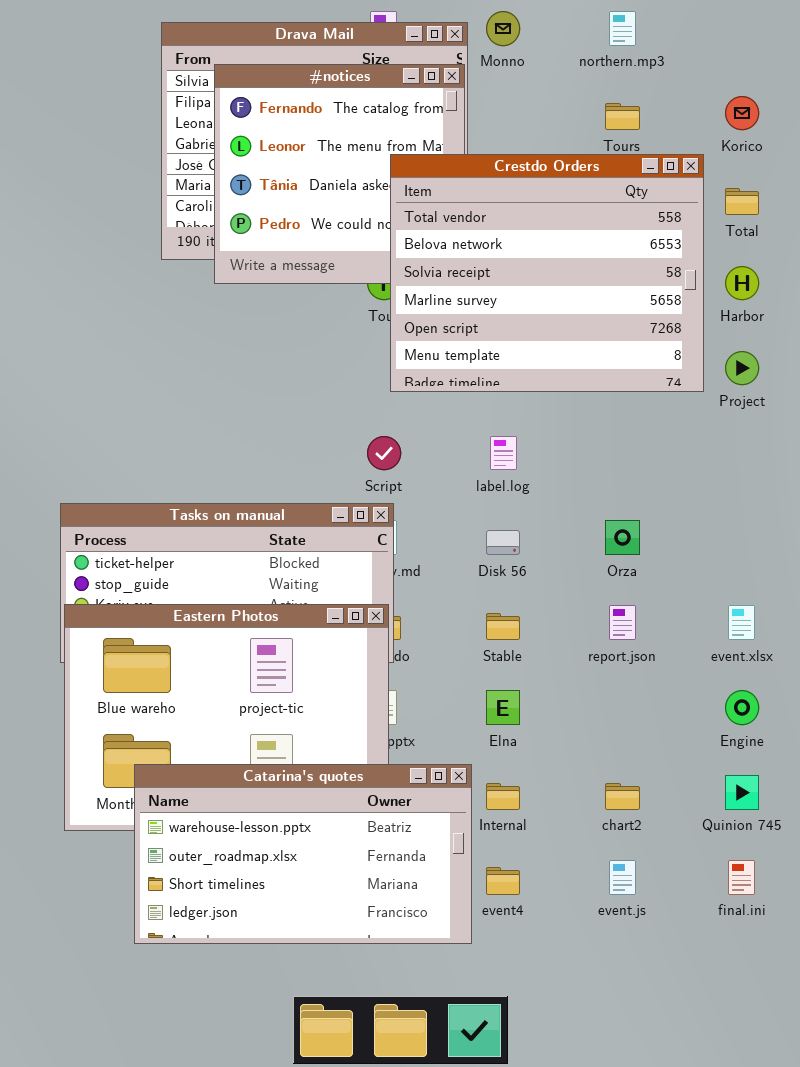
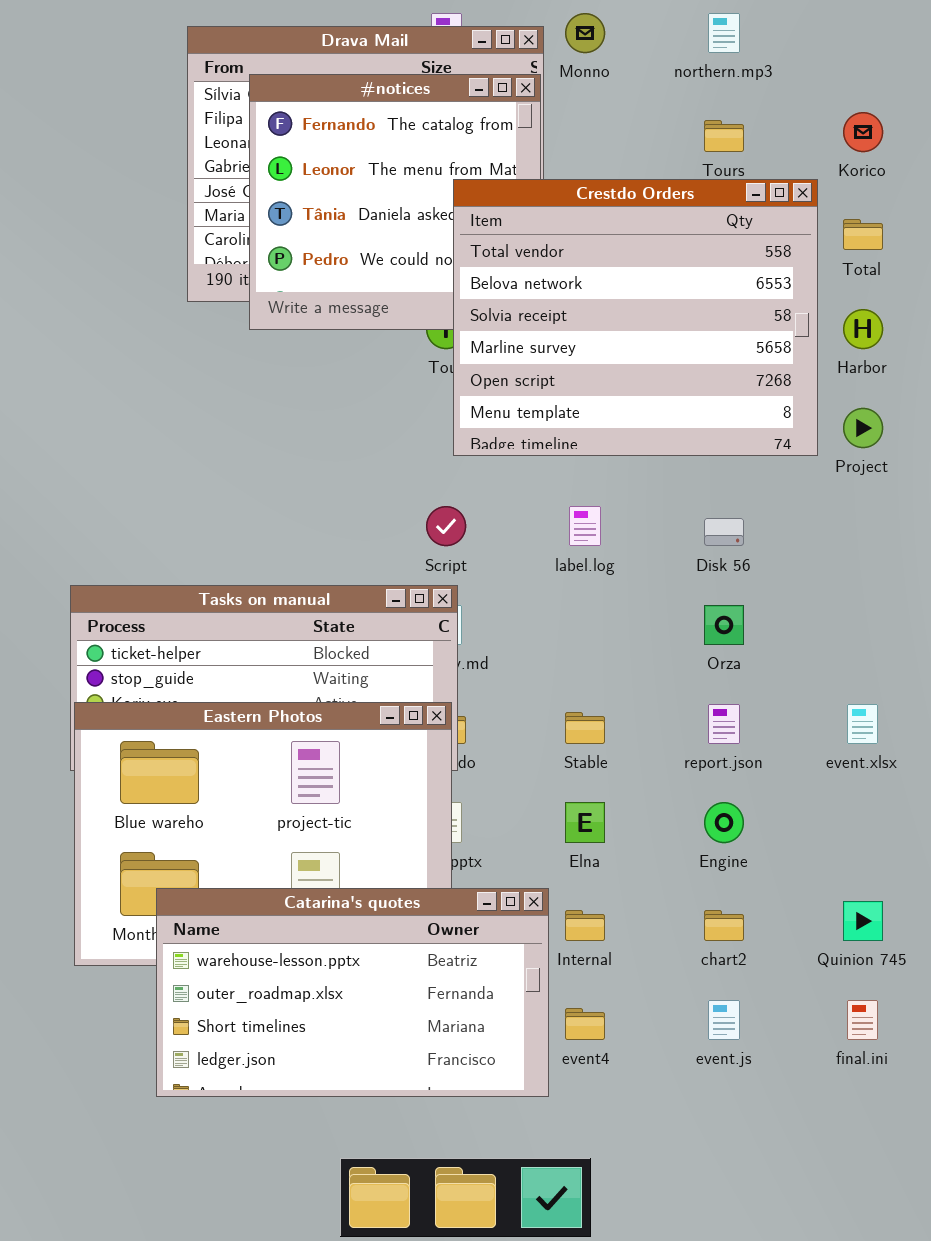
Disk 56: [486,530,520,555] -> [704,518,744,546], moved
Engine: [725,690,759,725] -> [704,802,744,843], moved

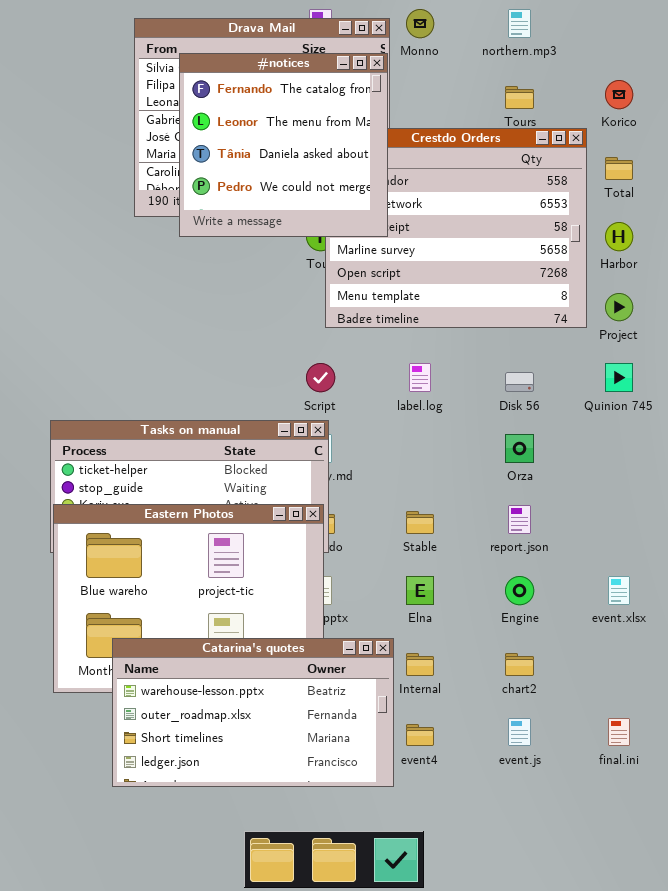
#notices: [249,74,541,330] -> [179,53,388,237], raised
event.xlsx: [847,704,878,744] -> [608,576,630,605], moved
Quinion 745: [843,901,883,941] -> [605,363,633,392], moved

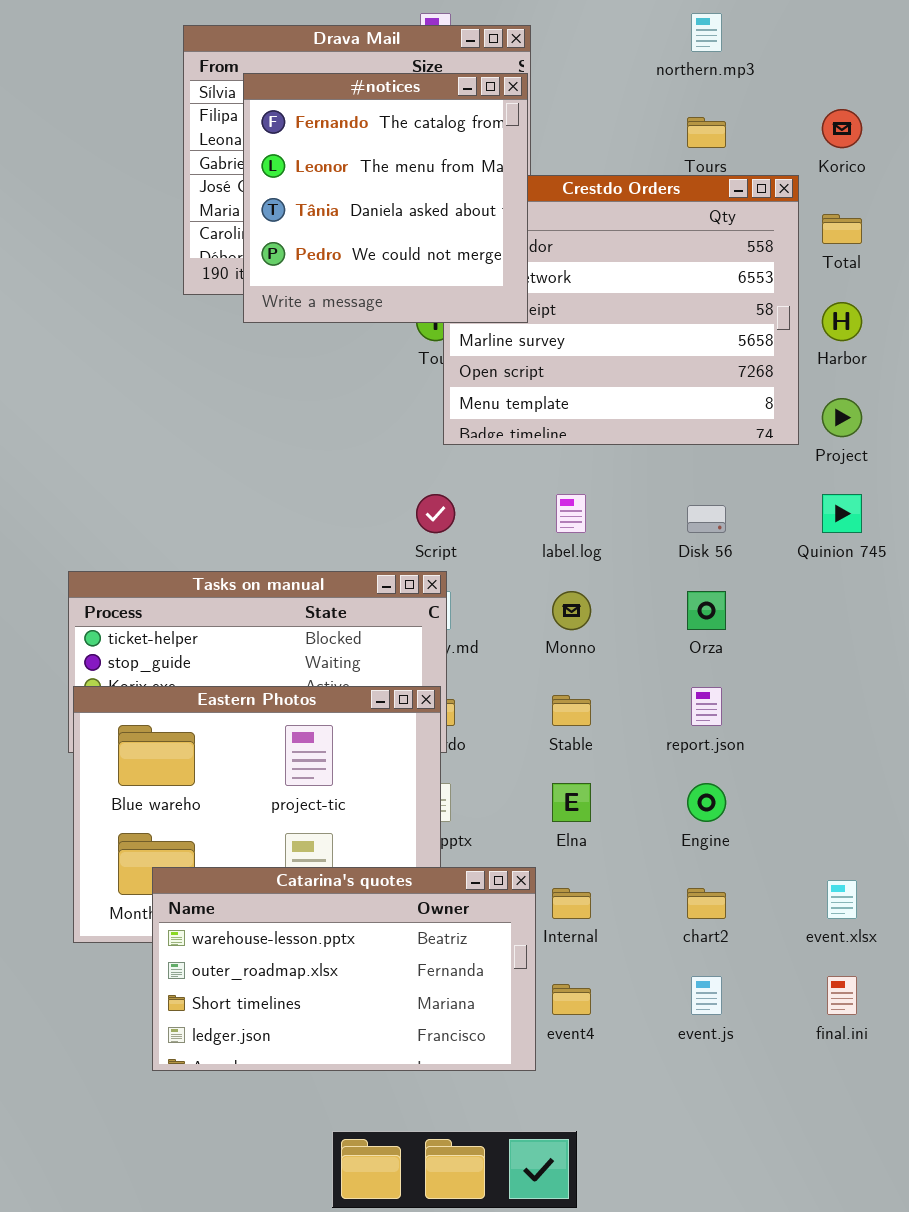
Monno: [406,9,434,38] -> [552,591,591,630], moved
event.xlsx: [608,576,630,605] -> [827,880,857,919], moved

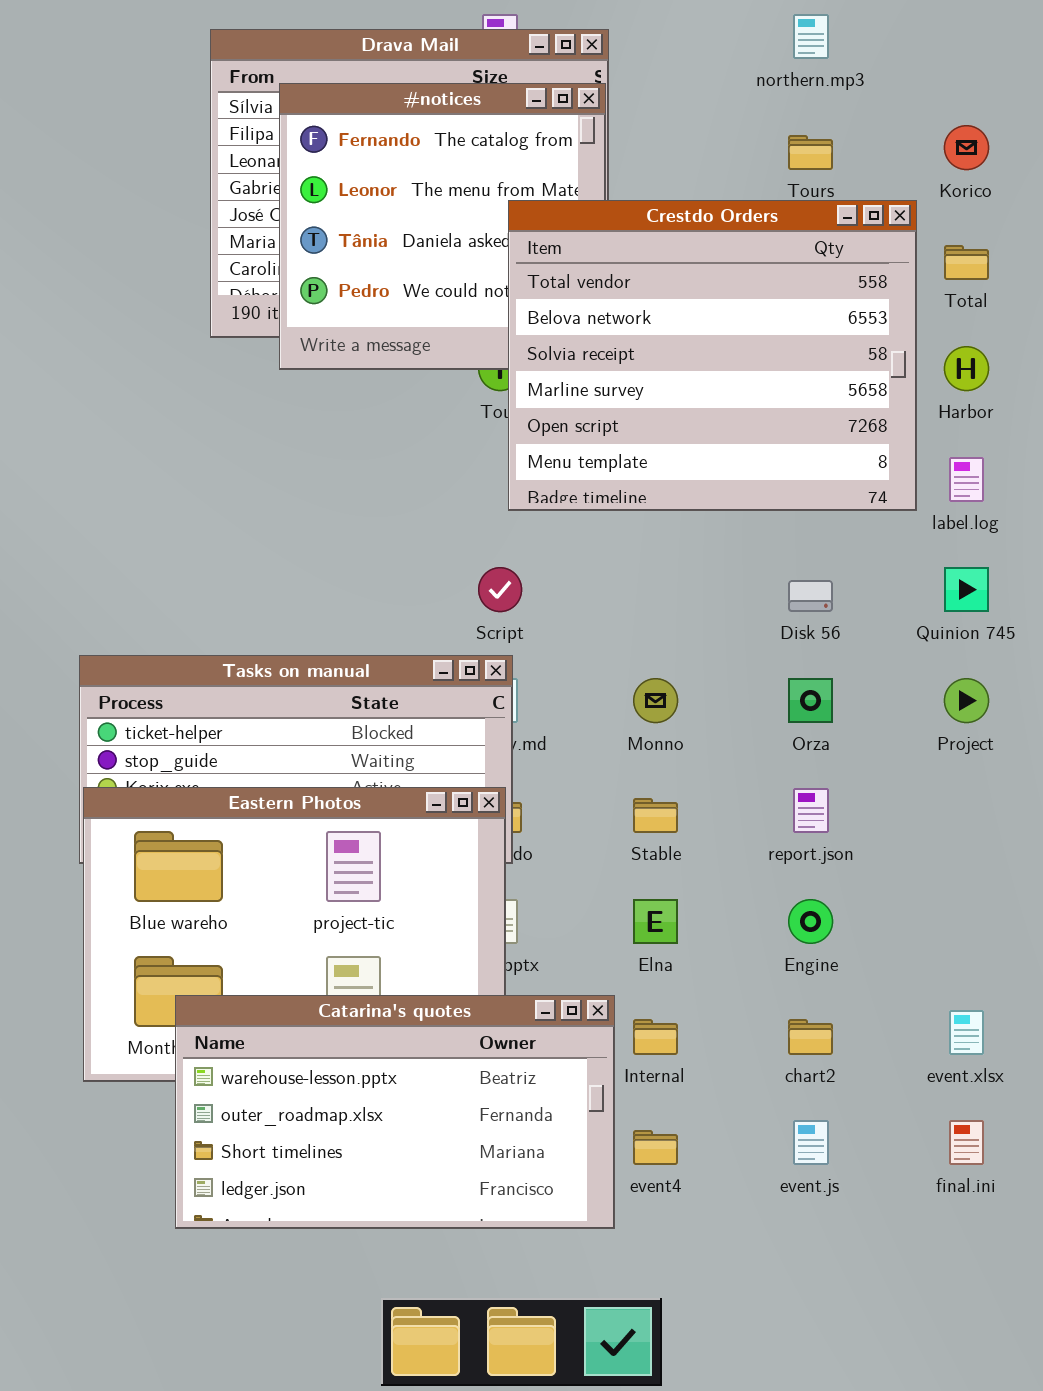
Crestdo Orders: [443,175,799,445] -> [508,200,917,511], raised
Project: [822,398,862,437] -> [944,678,989,723], moved
label.log: [556,494,586,533] -> [949,457,984,502], moved

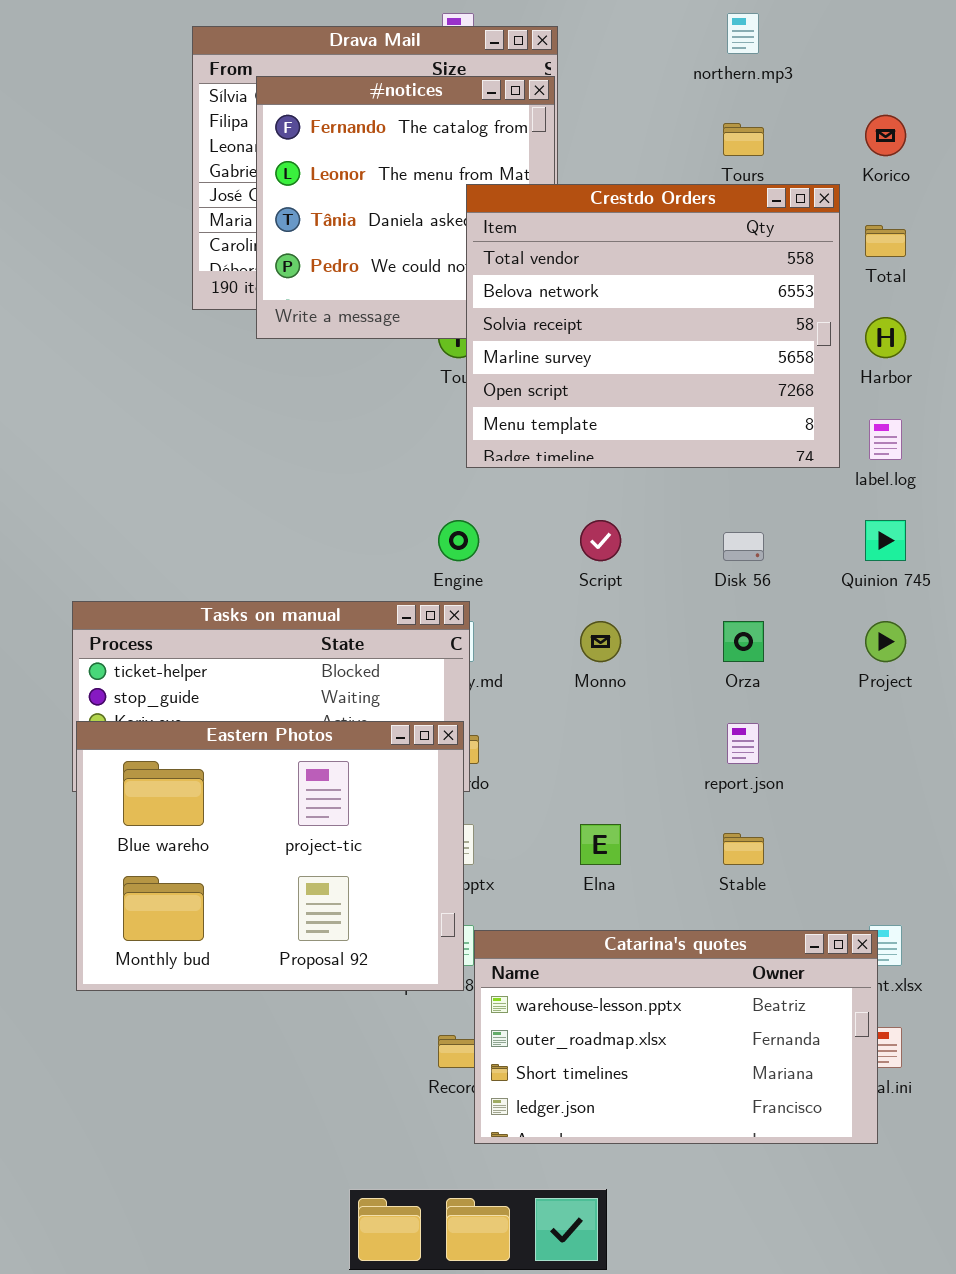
Script: [478,567,522,612] -> [580,520,621,561], moved
Stable: [633,798,678,833] -> [723,833,764,865], moved
Engine: [788,899,833,944] -> [438,520,479,561], moved
Catarina's quotes: [175,995,615,1229] -> [474,930,878,1144], moved

